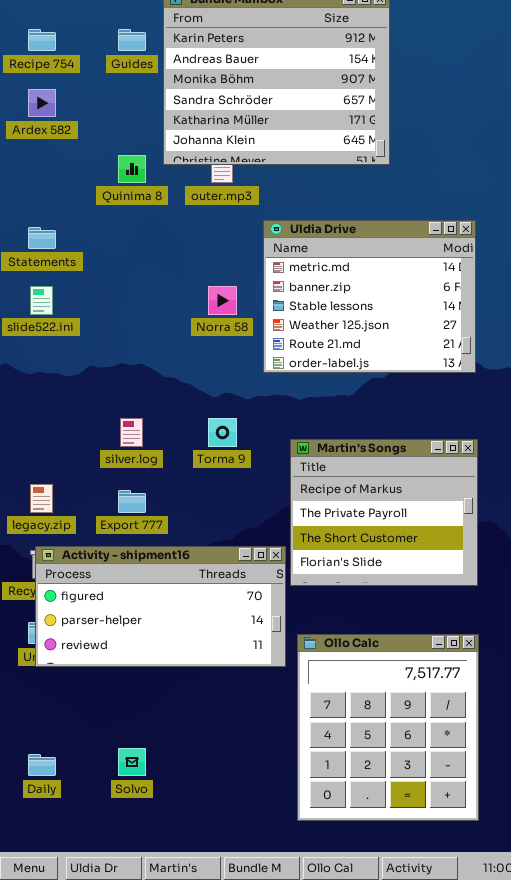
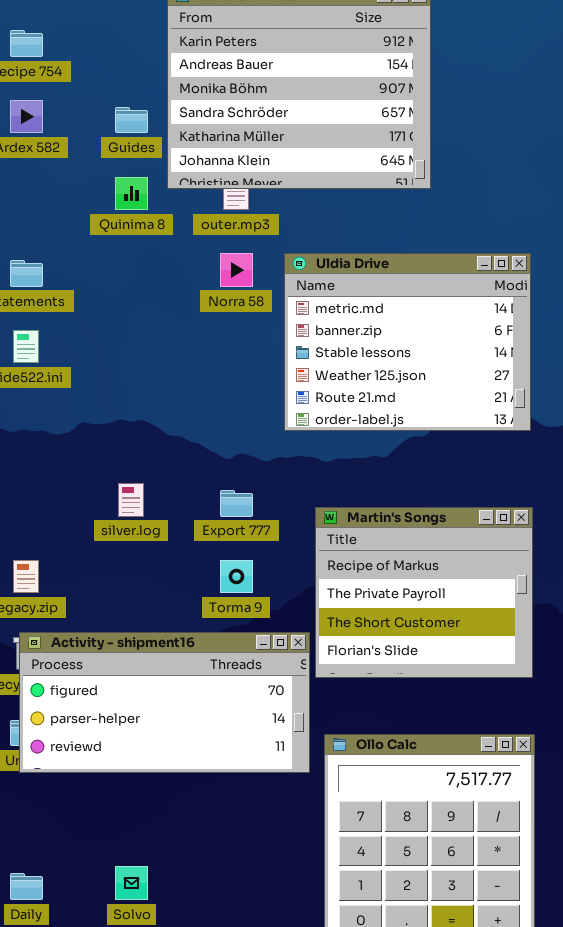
Guides: [118,29,146,51] -> [115,107,148,133], moved
Norra 58: [208,286,237,315] -> [220,253,253,287], moved
Torma 9: [208,418,237,447] -> [220,560,253,593], moved
Export 777: [118,490,146,513] -> [220,490,253,517], moved

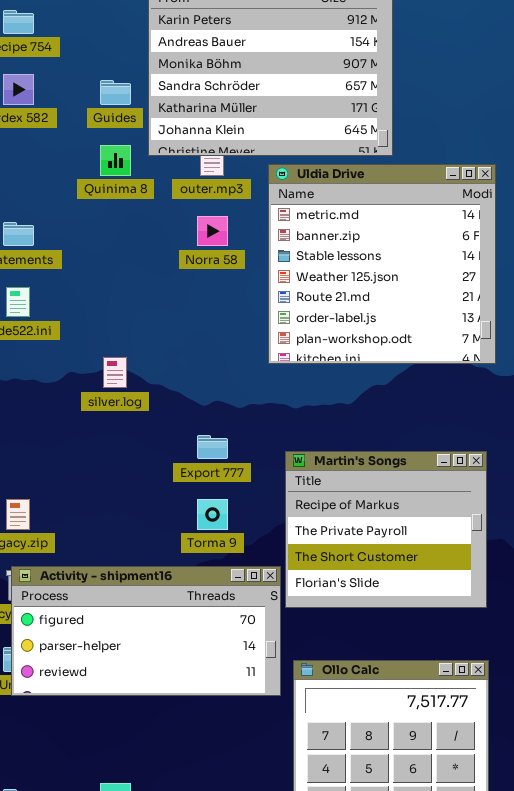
Uldia Drive: [284,253,531,431] -> [268,164,496,364], moved, resized
silver.log: [118,483,144,517] -> [103,357,127,388], moved

